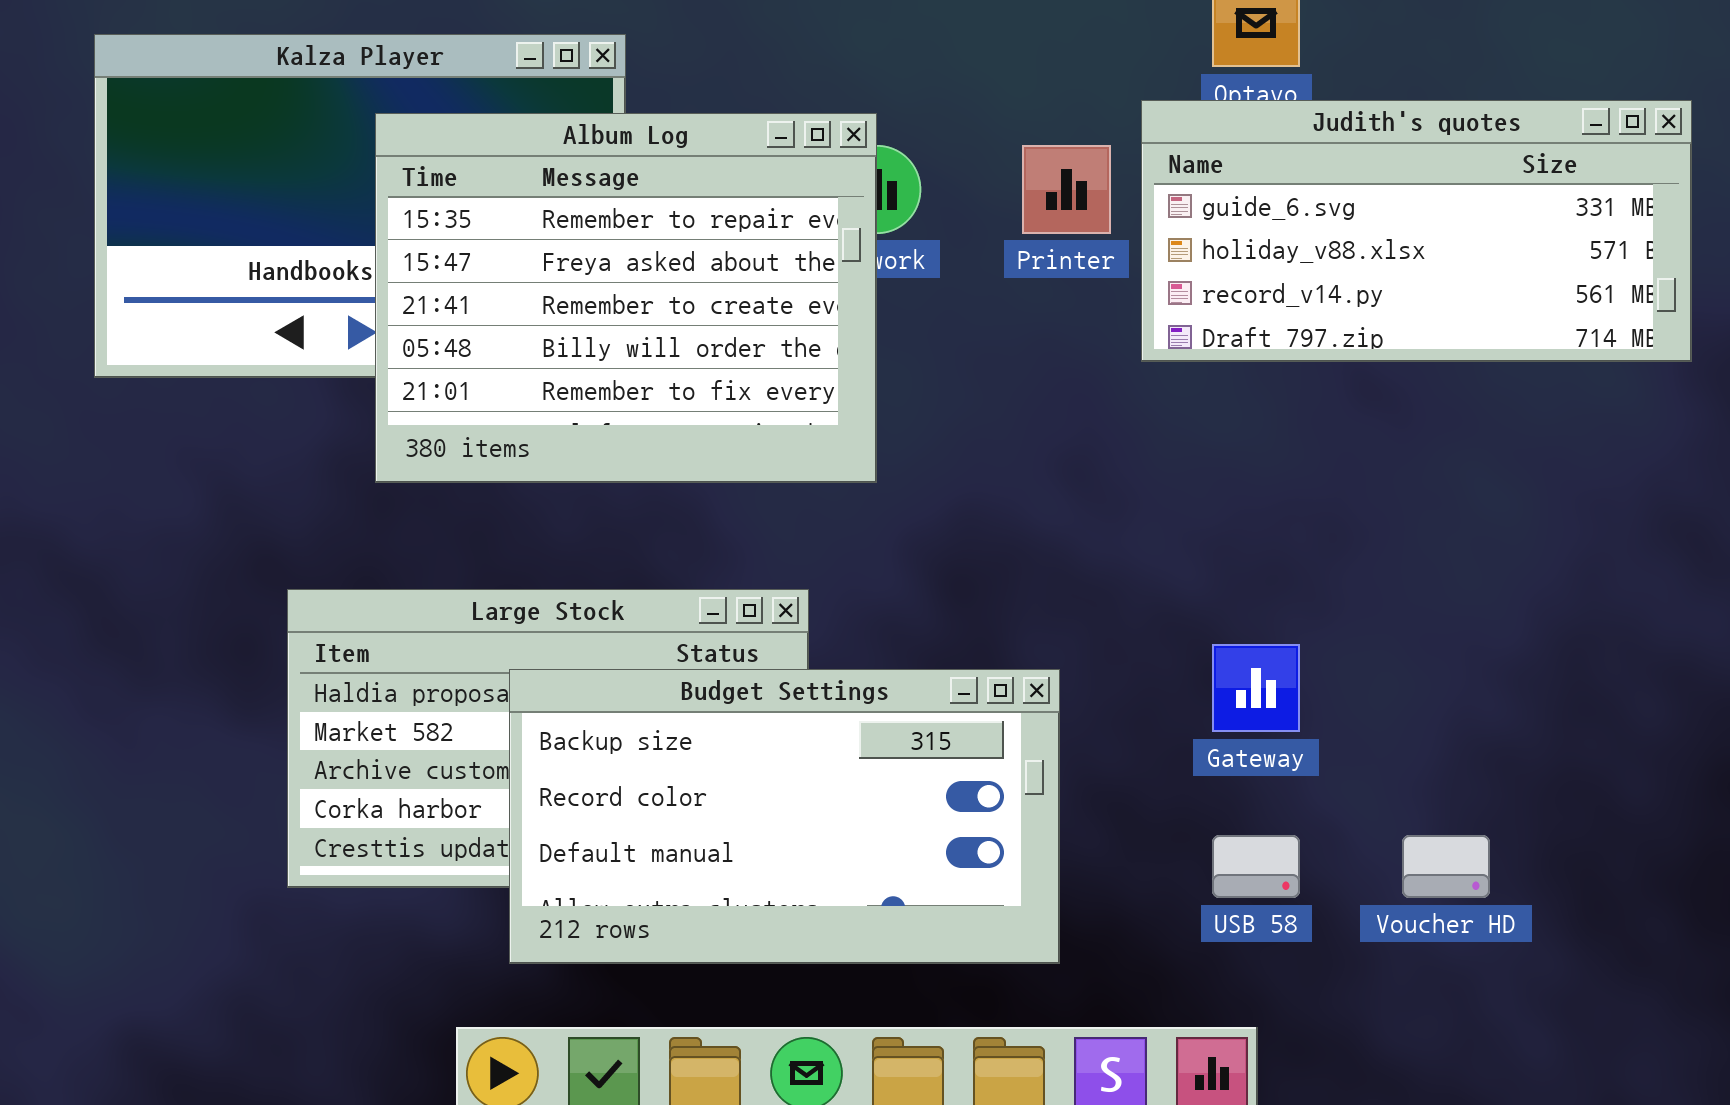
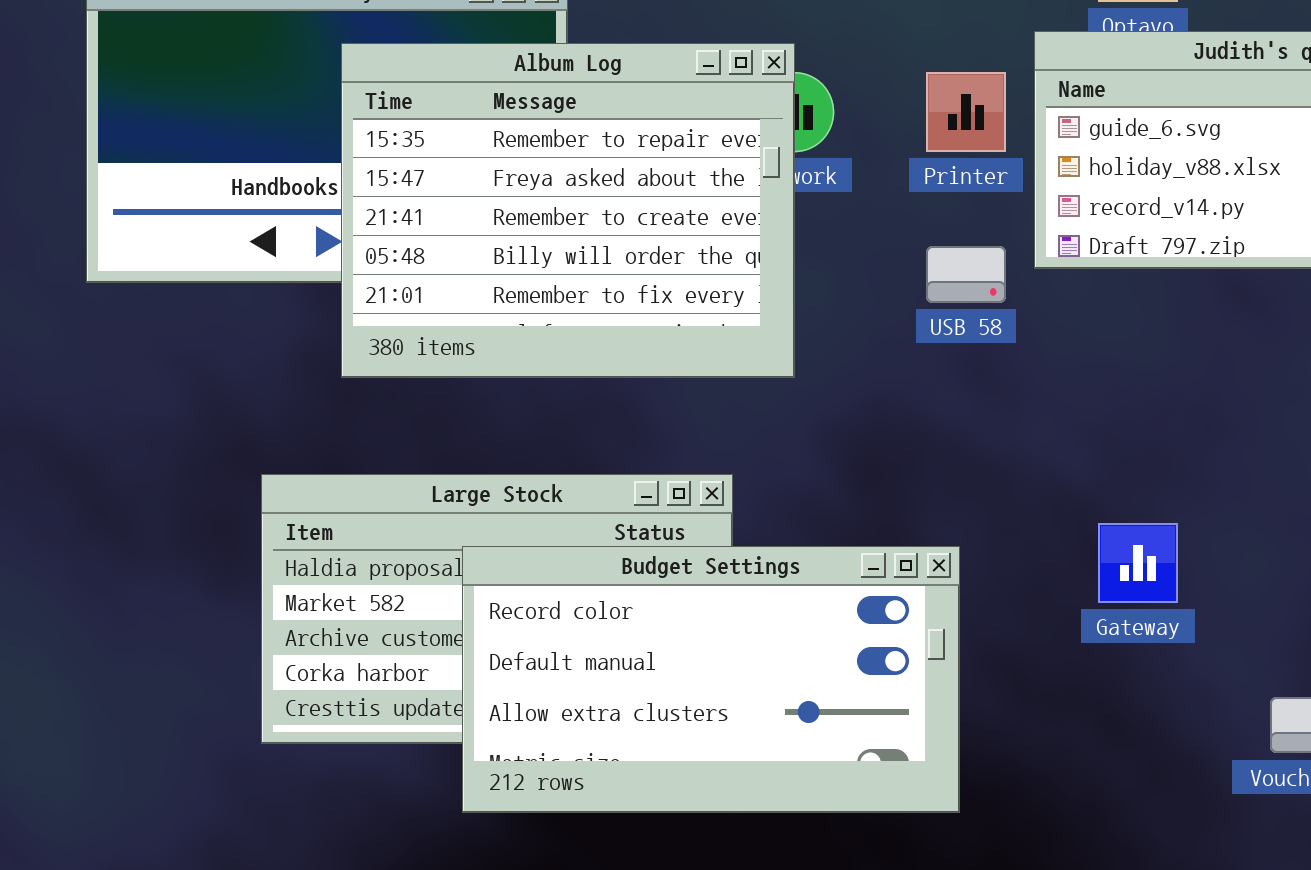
Budget Settings: [509,669,1060,964] -> [462,546,960,813], scrolled down 1 row
USB 58: [1212,835,1300,898] -> [926,246,1006,303], moved

